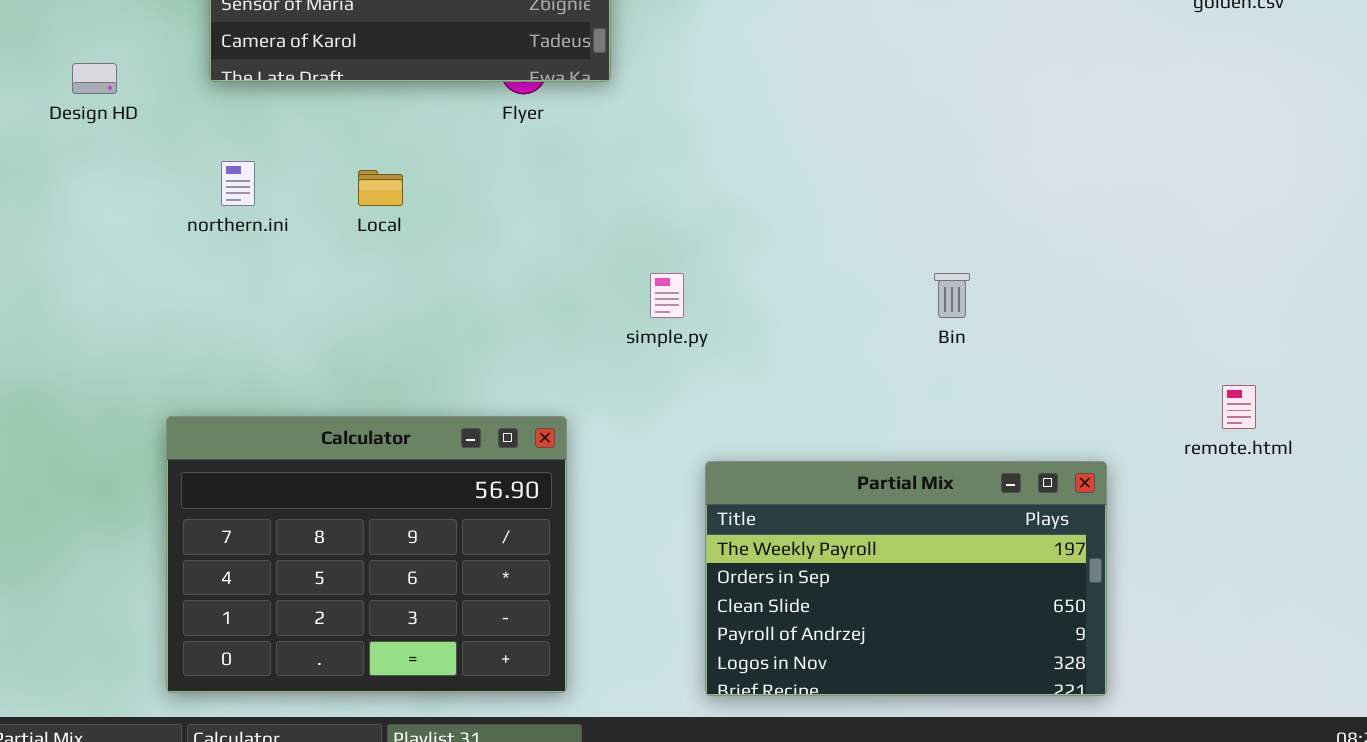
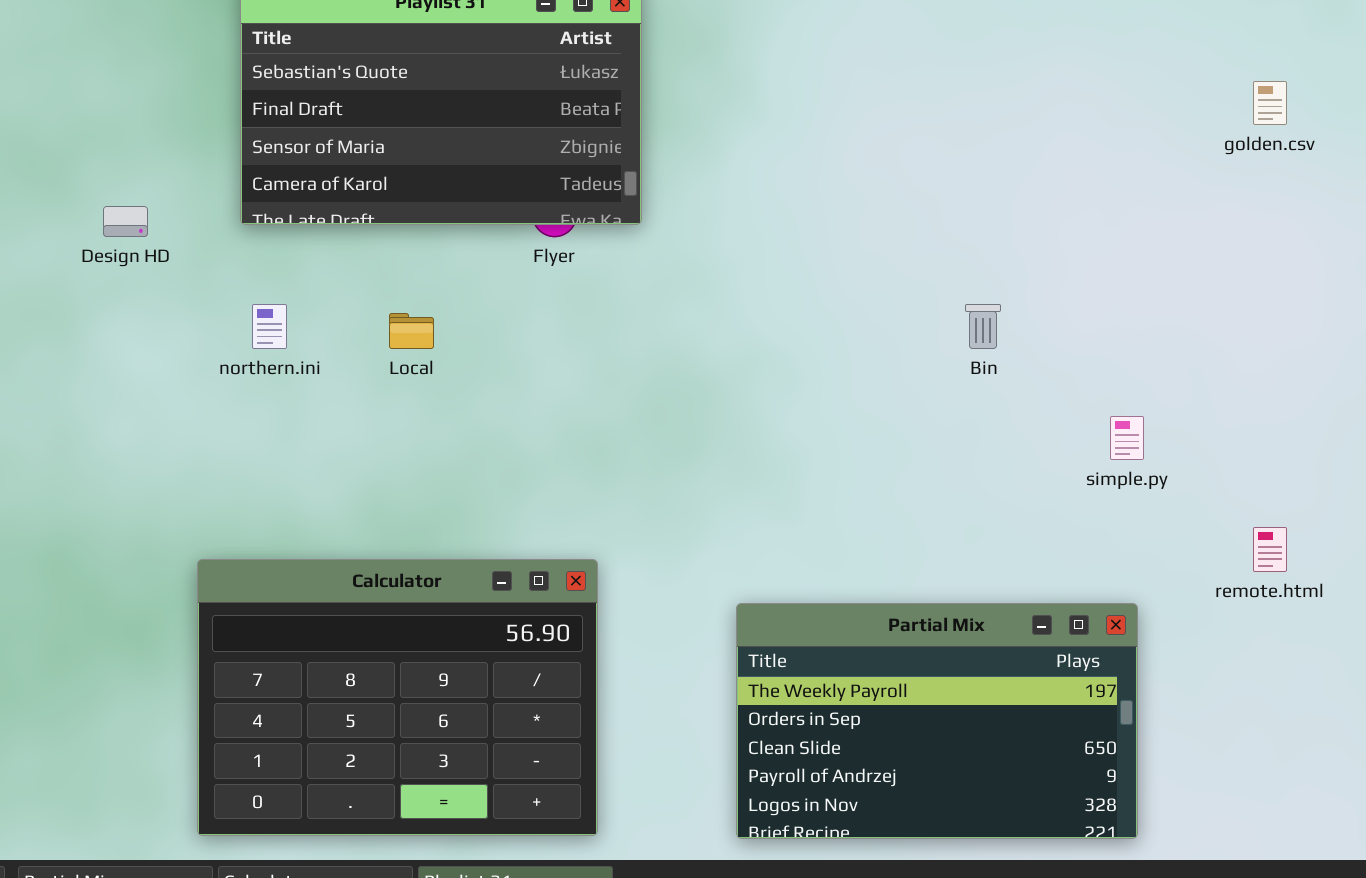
simple.py: [650,273,684,318] -> [1110,416,1144,460], moved
Bin: [934,273,970,318] -> [965,304,1001,349], moved

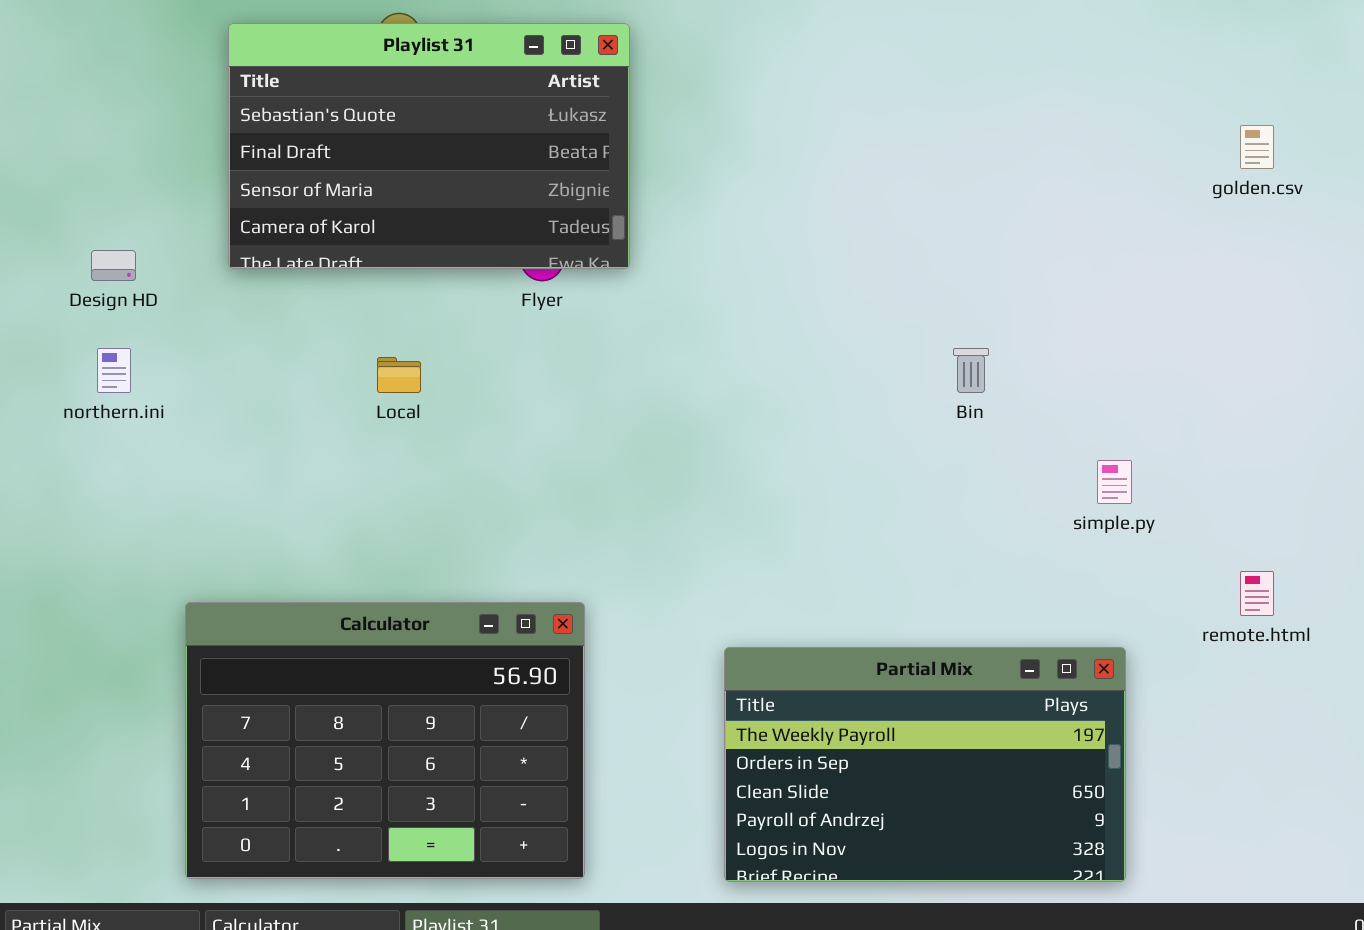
northern.ini: [252,304,287,349] -> [97,348,131,393], moved

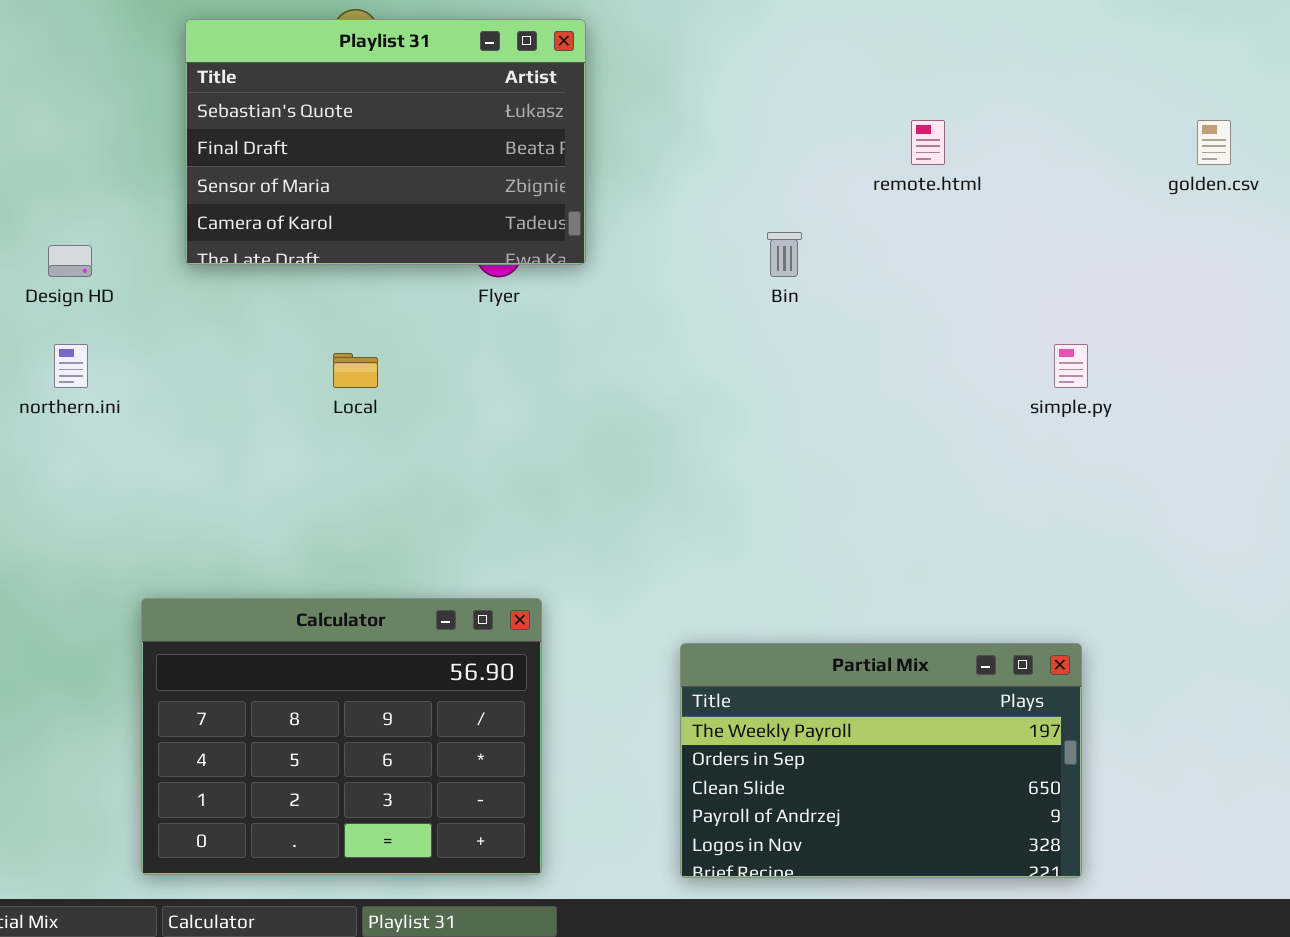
Bin: [953,348,989,393] -> [767,232,802,277], moved
simple.py: [1097,460,1132,504] -> [1054,344,1088,388], moved
remote.html: [1240,571,1274,616] -> [911,120,945,165], moved

